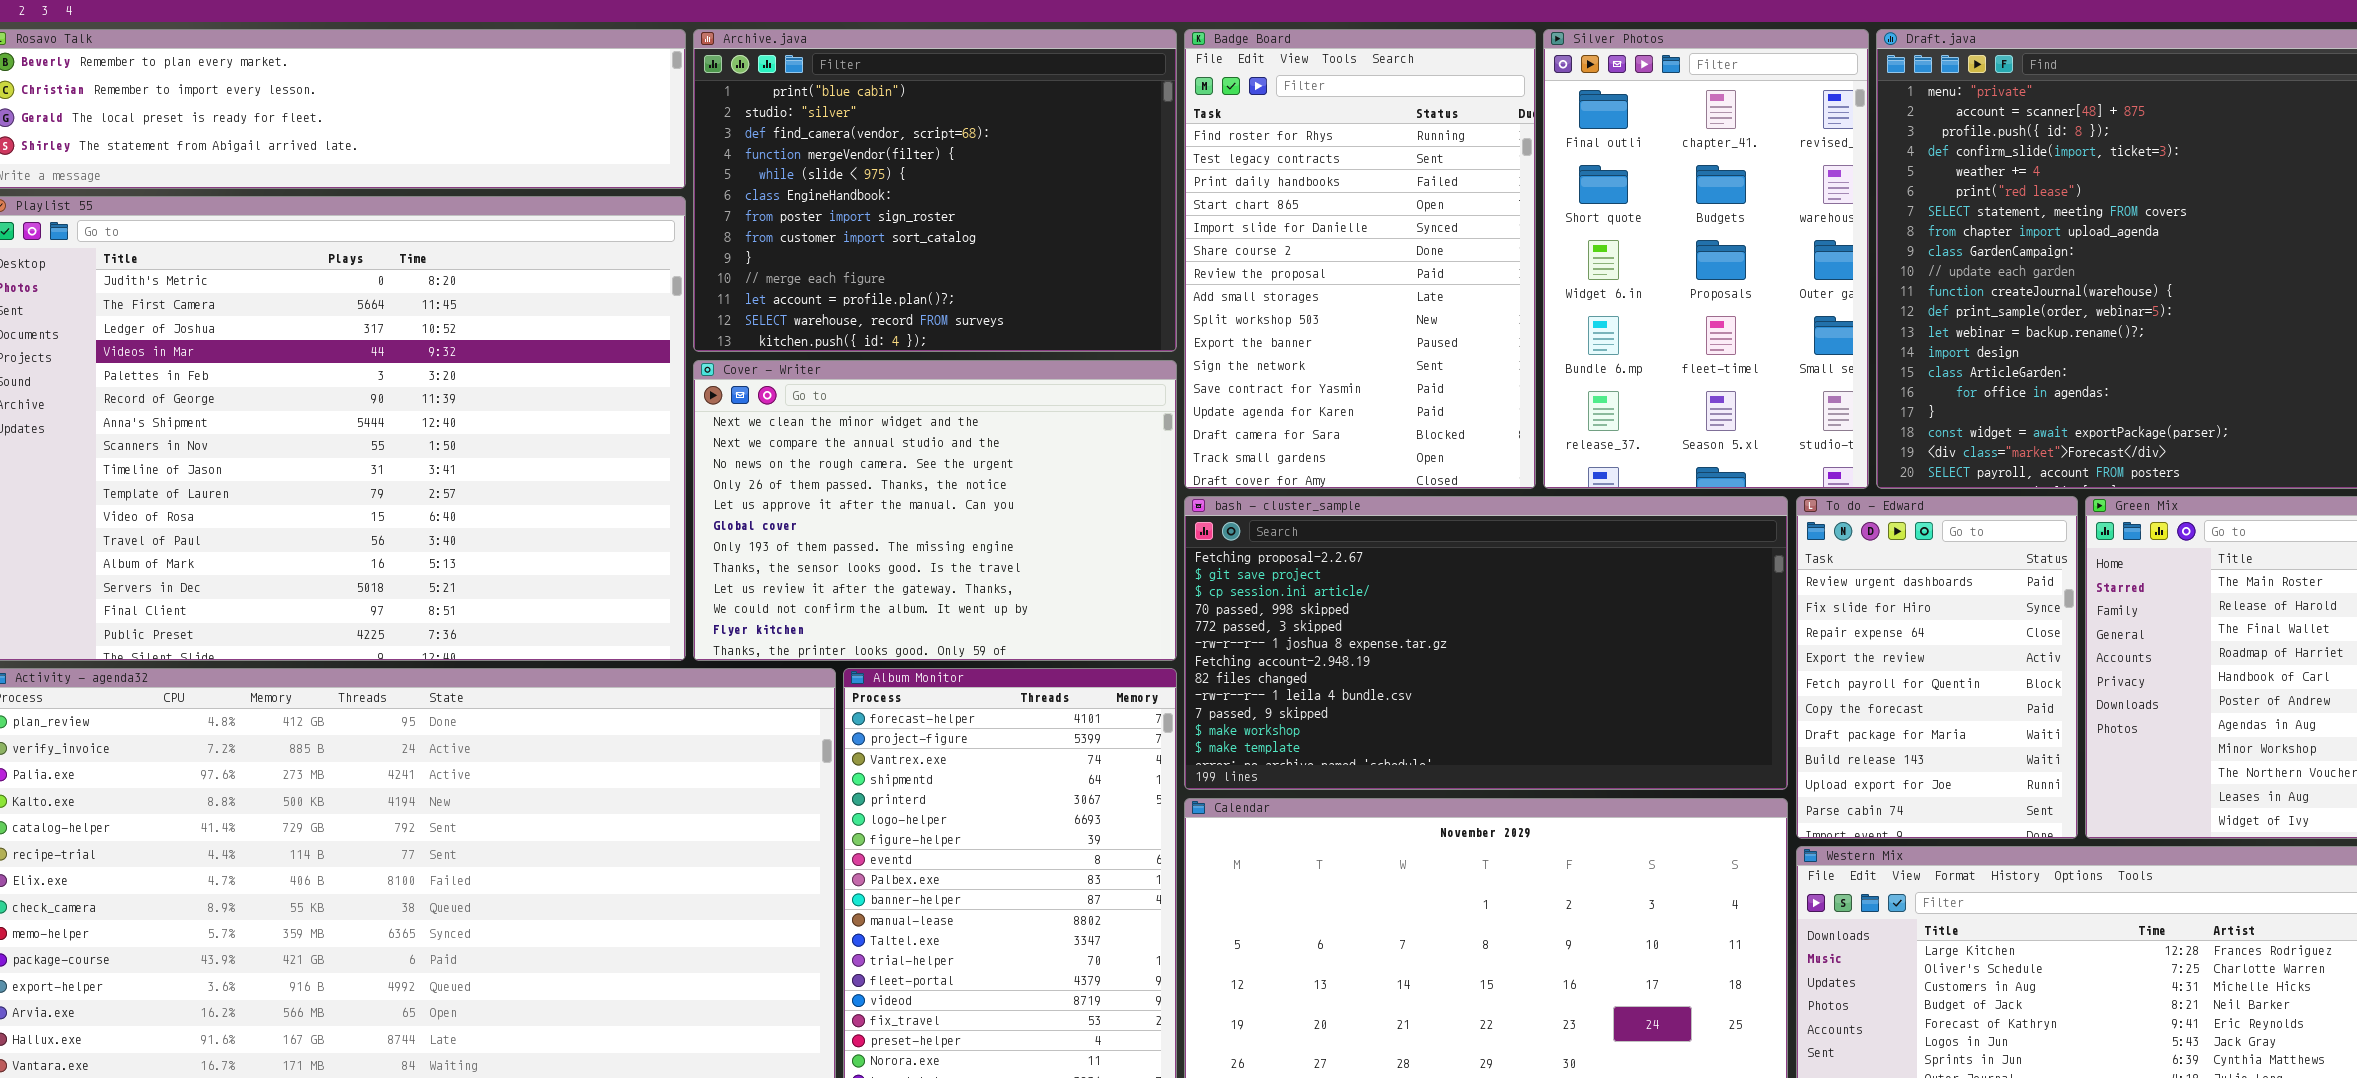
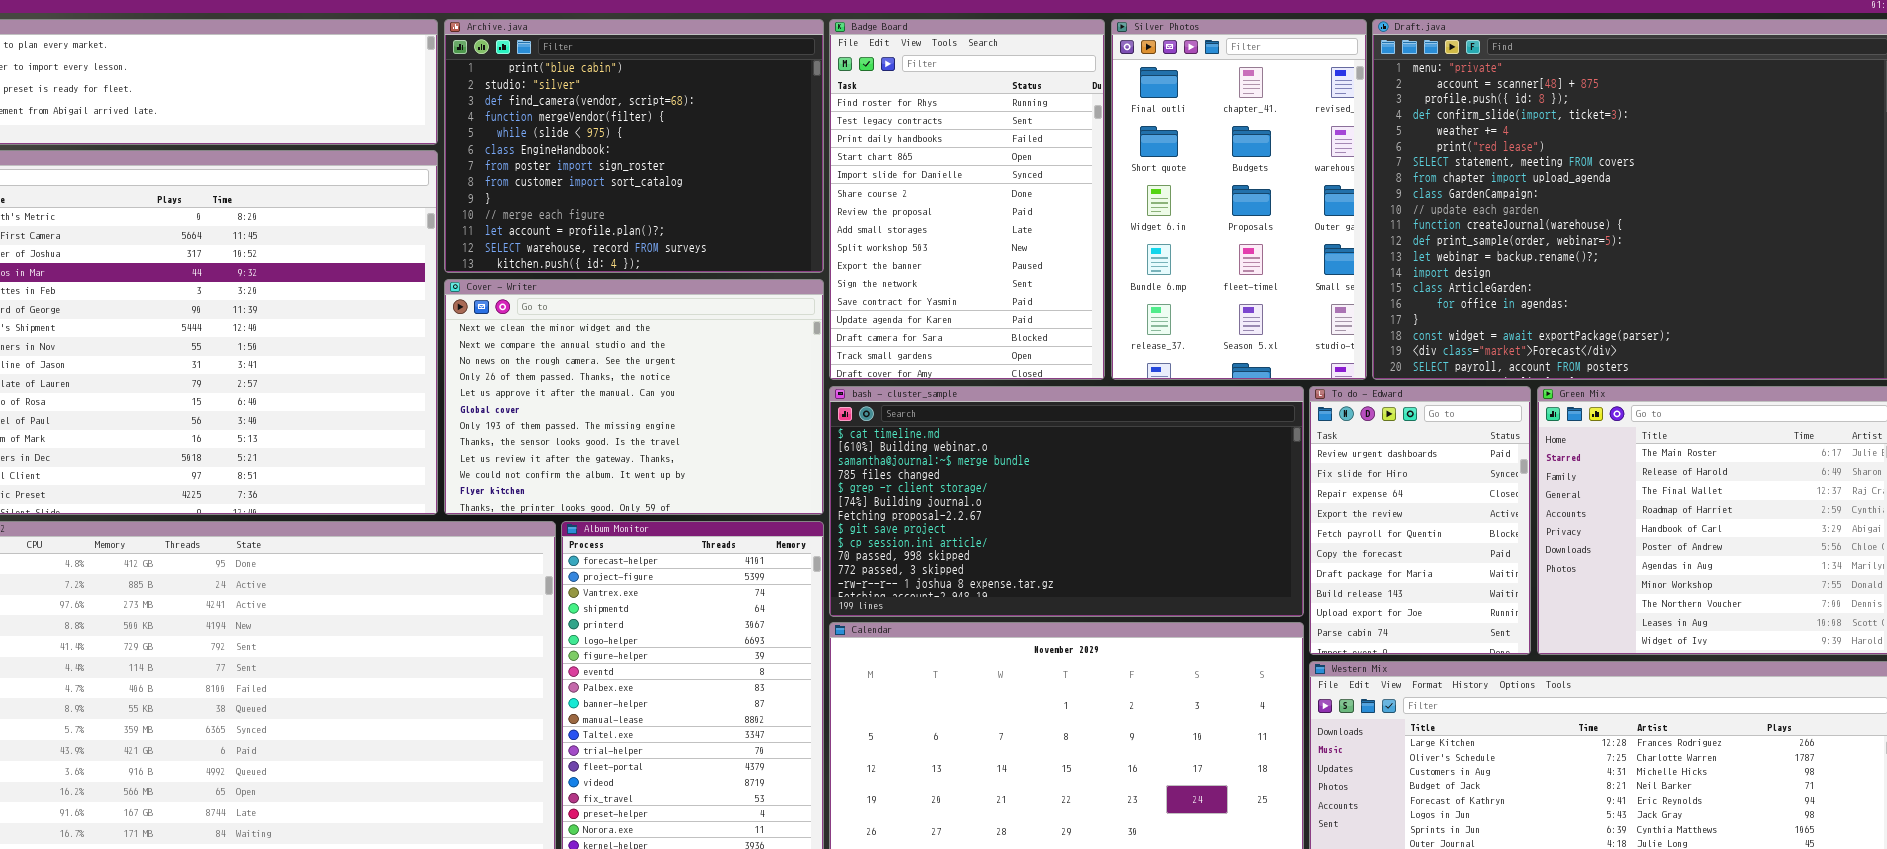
bash - cluster_sample: [1184,496,1788,790] -> [829,386,1304,617], scrolled up 6 rows

